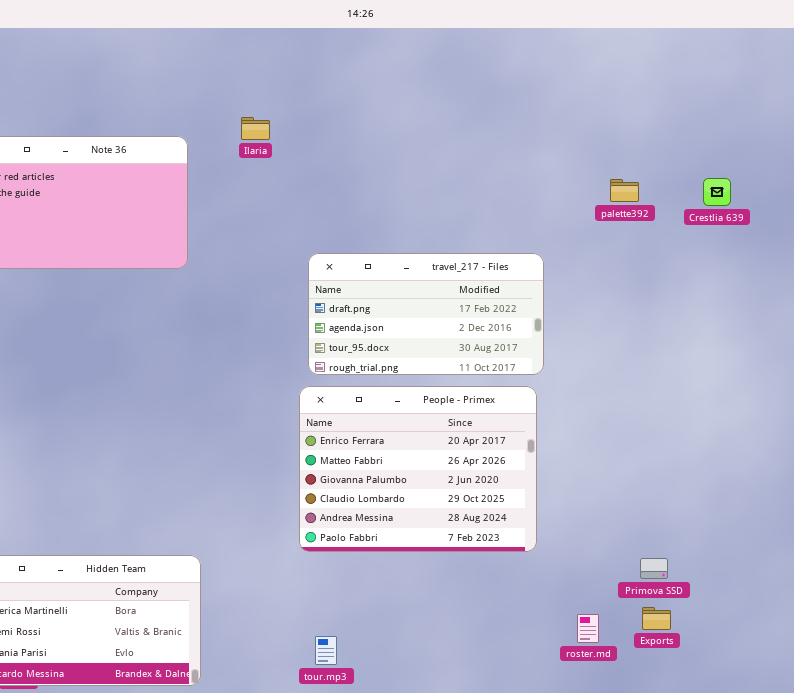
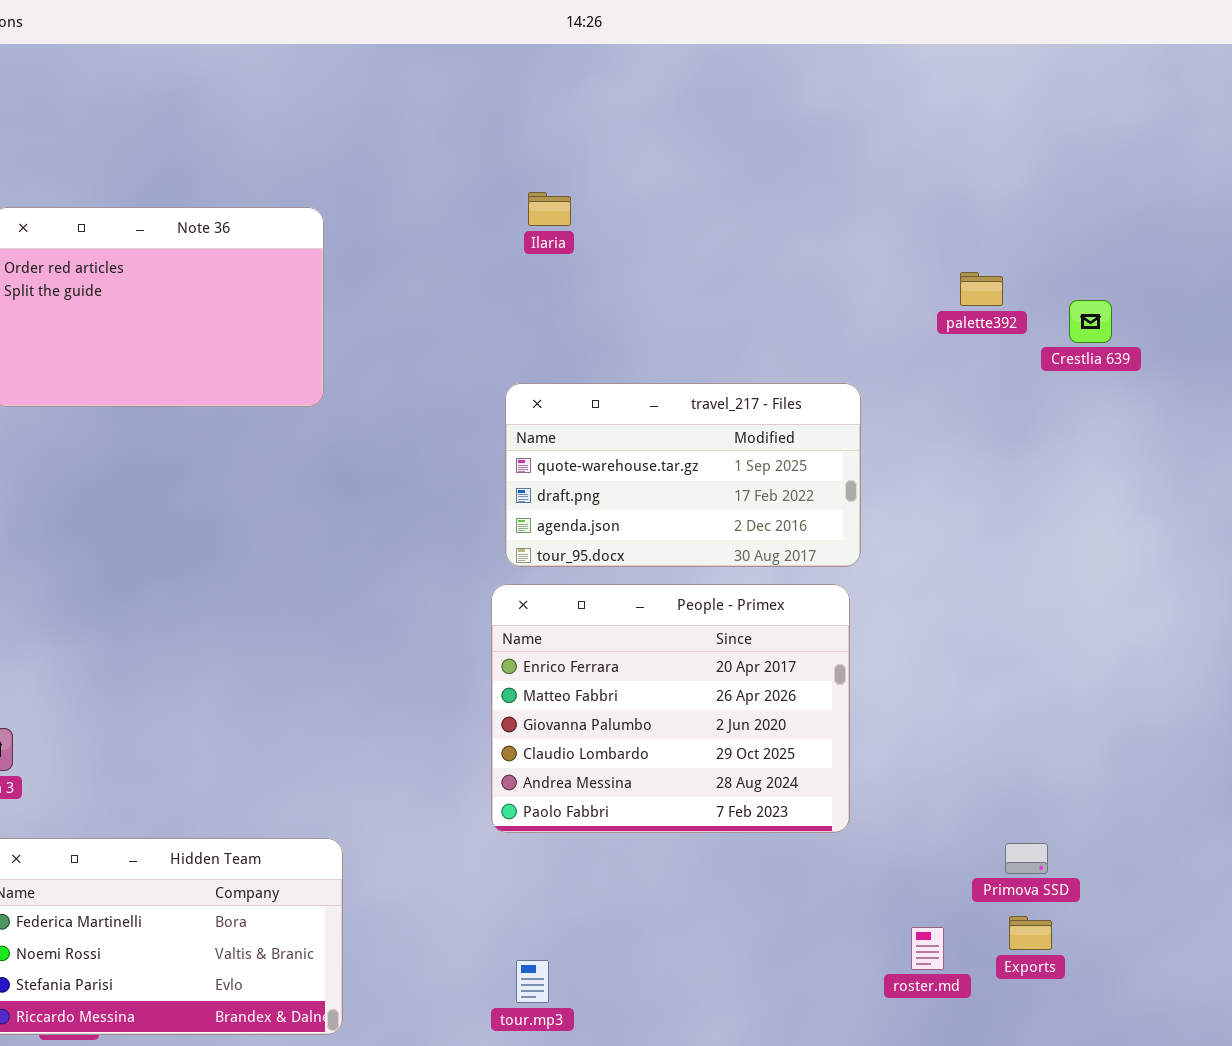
Ilaria: [241,117,270,140] -> [528,192,571,226], moved
Crestlia 639: [703,178,731,206] -> [1069,300,1112,343], moved
travel_217 - Files: [308,253,544,375] -> [505,383,861,567], scrolled up 1 row

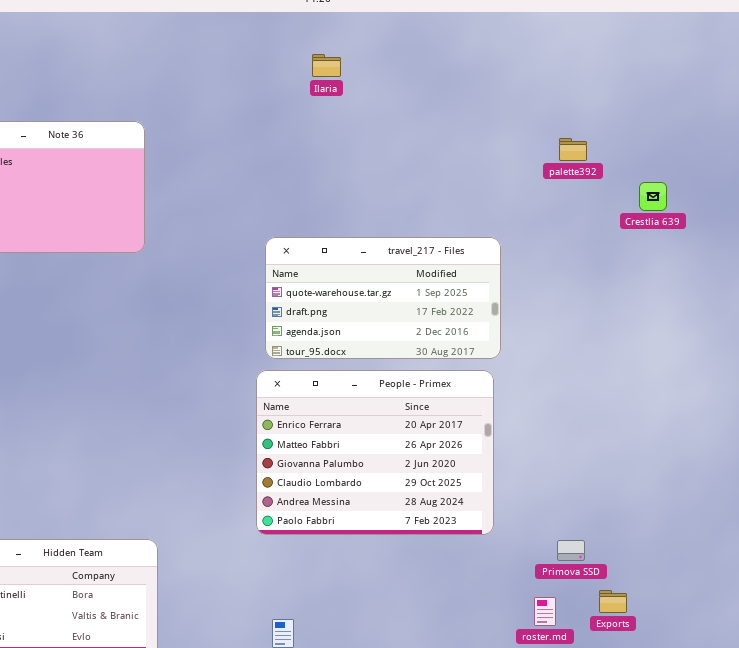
Ilaria: [528,192,571,226] -> [312,54,341,77], moved
palette392: [960,272,1003,306] -> [559,138,587,161], moved
Primova SSD: [1005,843,1048,874] -> [557,540,585,561], moved

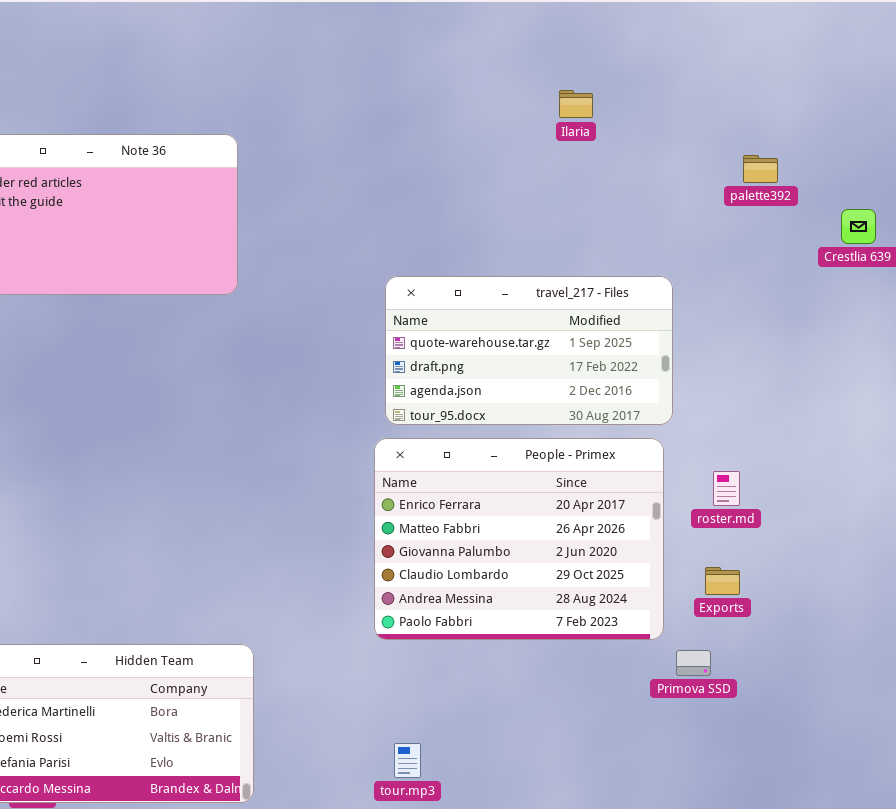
Ilaria: [312,54,341,77] -> [559,90,593,118], moved
Primova SSD: [557,540,585,561] -> [676,650,711,676], moved
Exports: [599,590,627,613] -> [705,567,740,595], moved
roster.md: [534,597,556,626] -> [713,471,740,506], moved

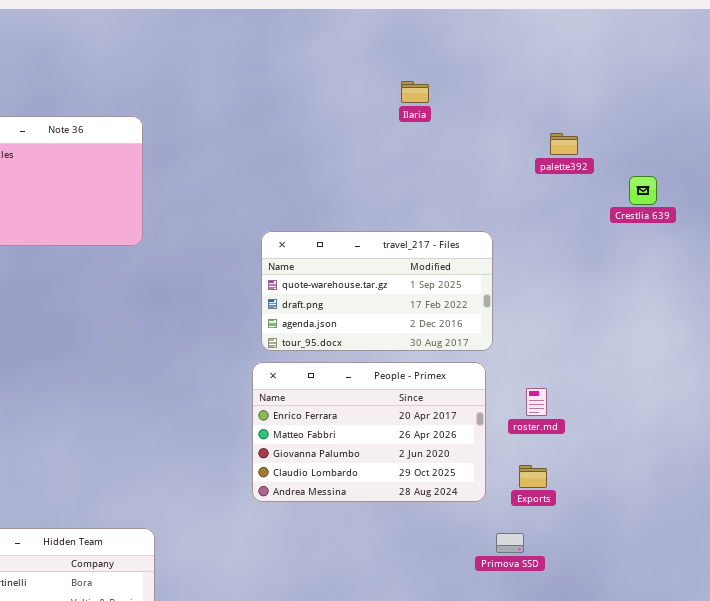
People - Primex: [374,438,664,640] -> [252,362,486,502], resized

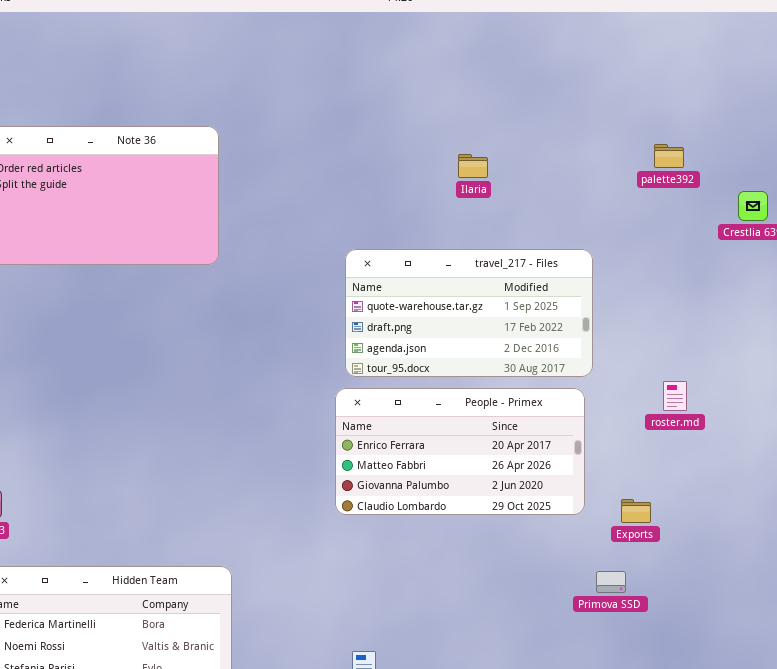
Ilaria: [401,81,429,103] -> [458,154,488,178], moved
People - Primex: [252,362,486,502] -> [335,388,585,515], resized
roster.md: [526,388,547,416] -> [663,381,687,411], moved

